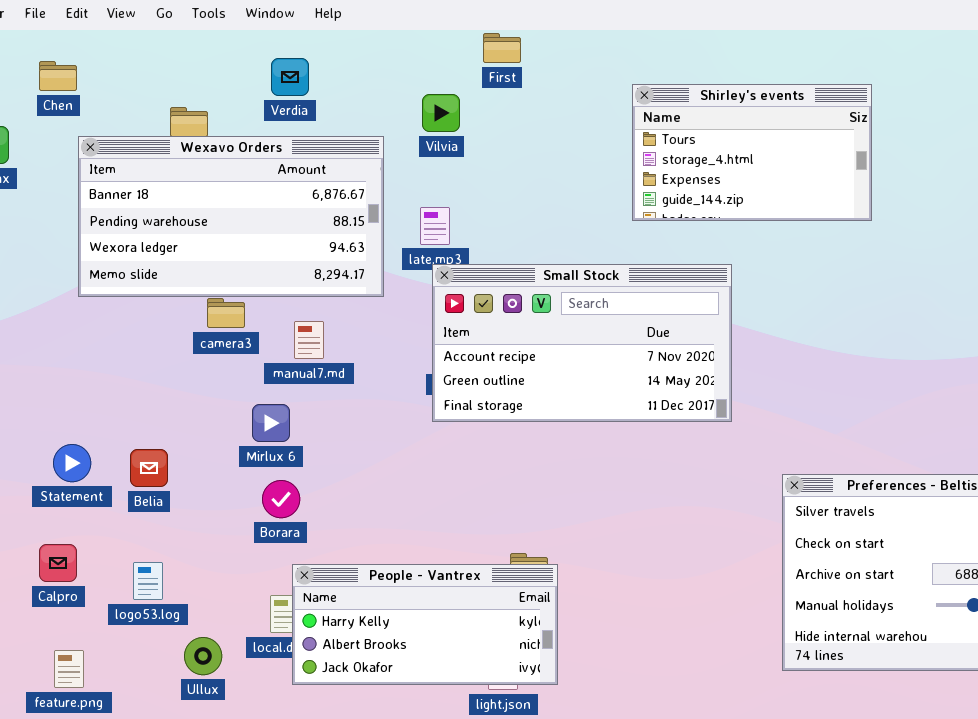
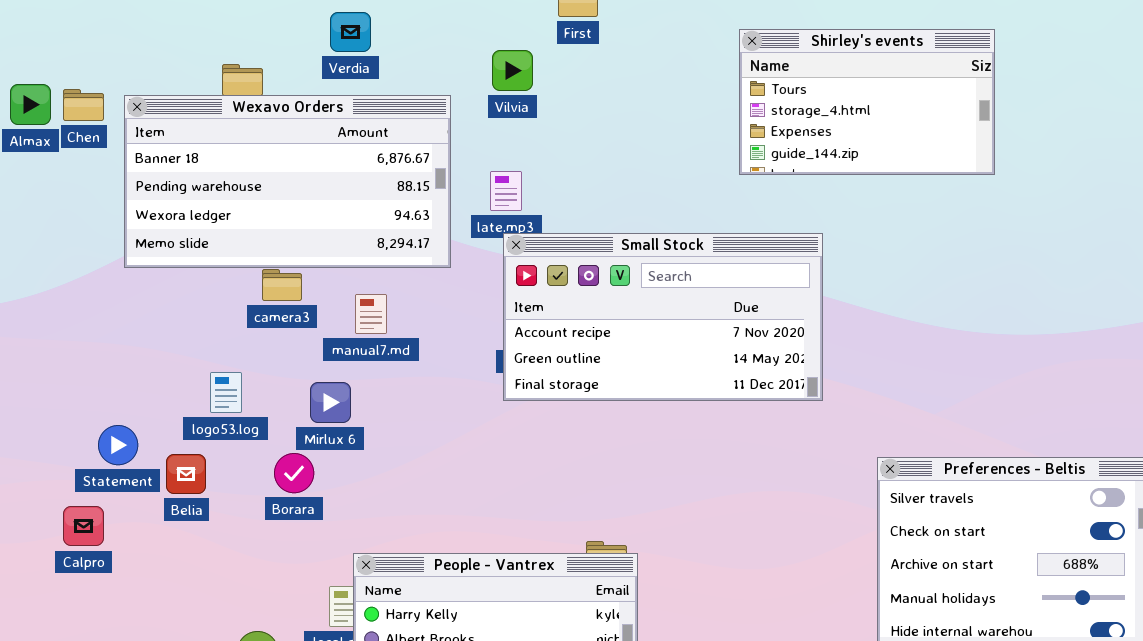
Chen: [39,61,77,91] -> [63,89,104,121], moved
Shirley's events: [632,84,872,221] -> [739,29,995,175], moved
Belia: [130,449,168,487] -> [166,454,206,494], moved
Borara: [262,480,300,518] -> [274,453,314,493], moved
Calpro: [39,544,77,582] -> [63,506,104,546], moved
logo53.log: [133,562,163,600] -> [210,372,242,413], moved

